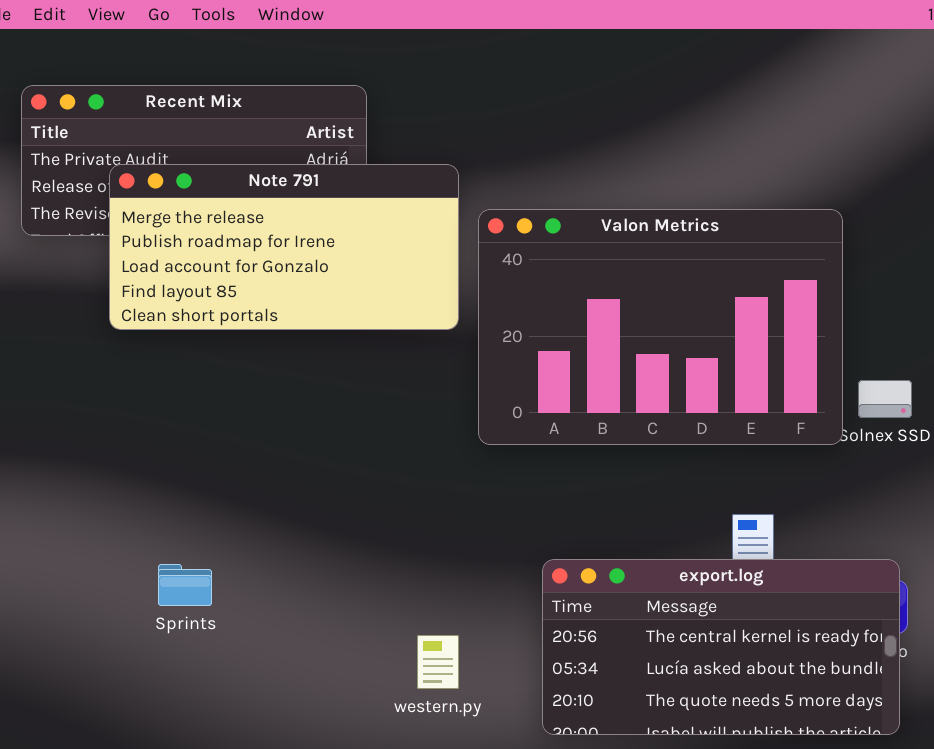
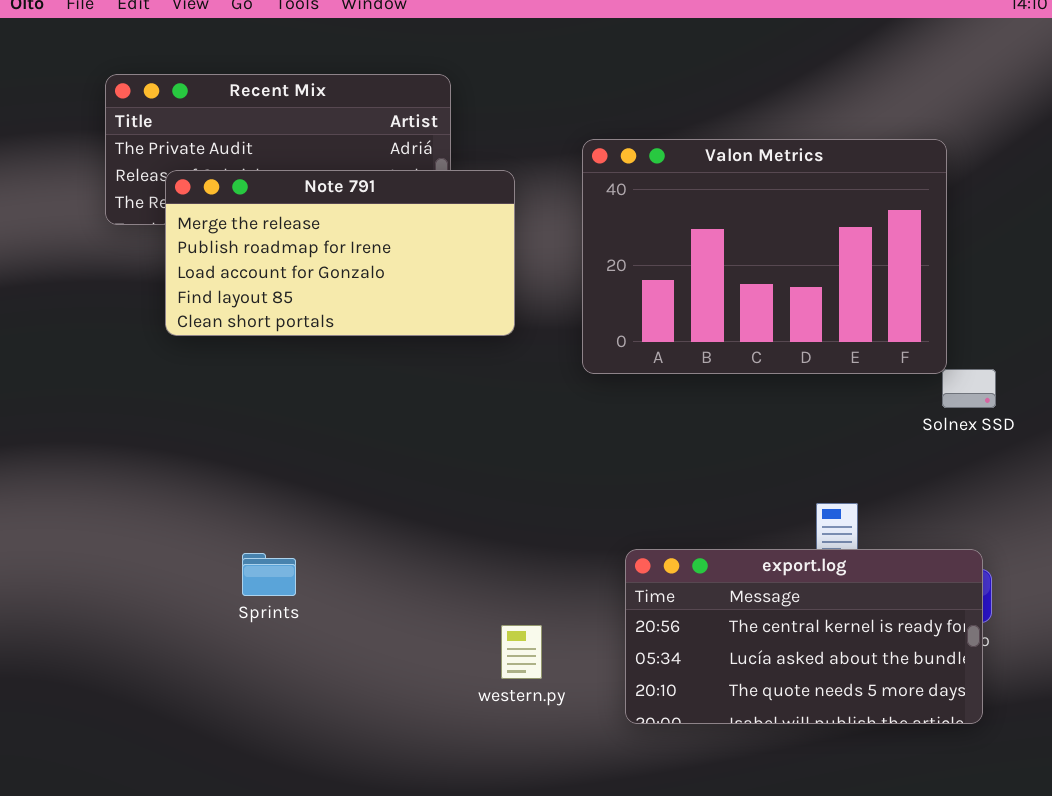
Note 791: [109,164,459,330] -> [165,170,515,336], moved
Valon Metrics: [478,209,843,445] -> [582,139,947,374], moved

